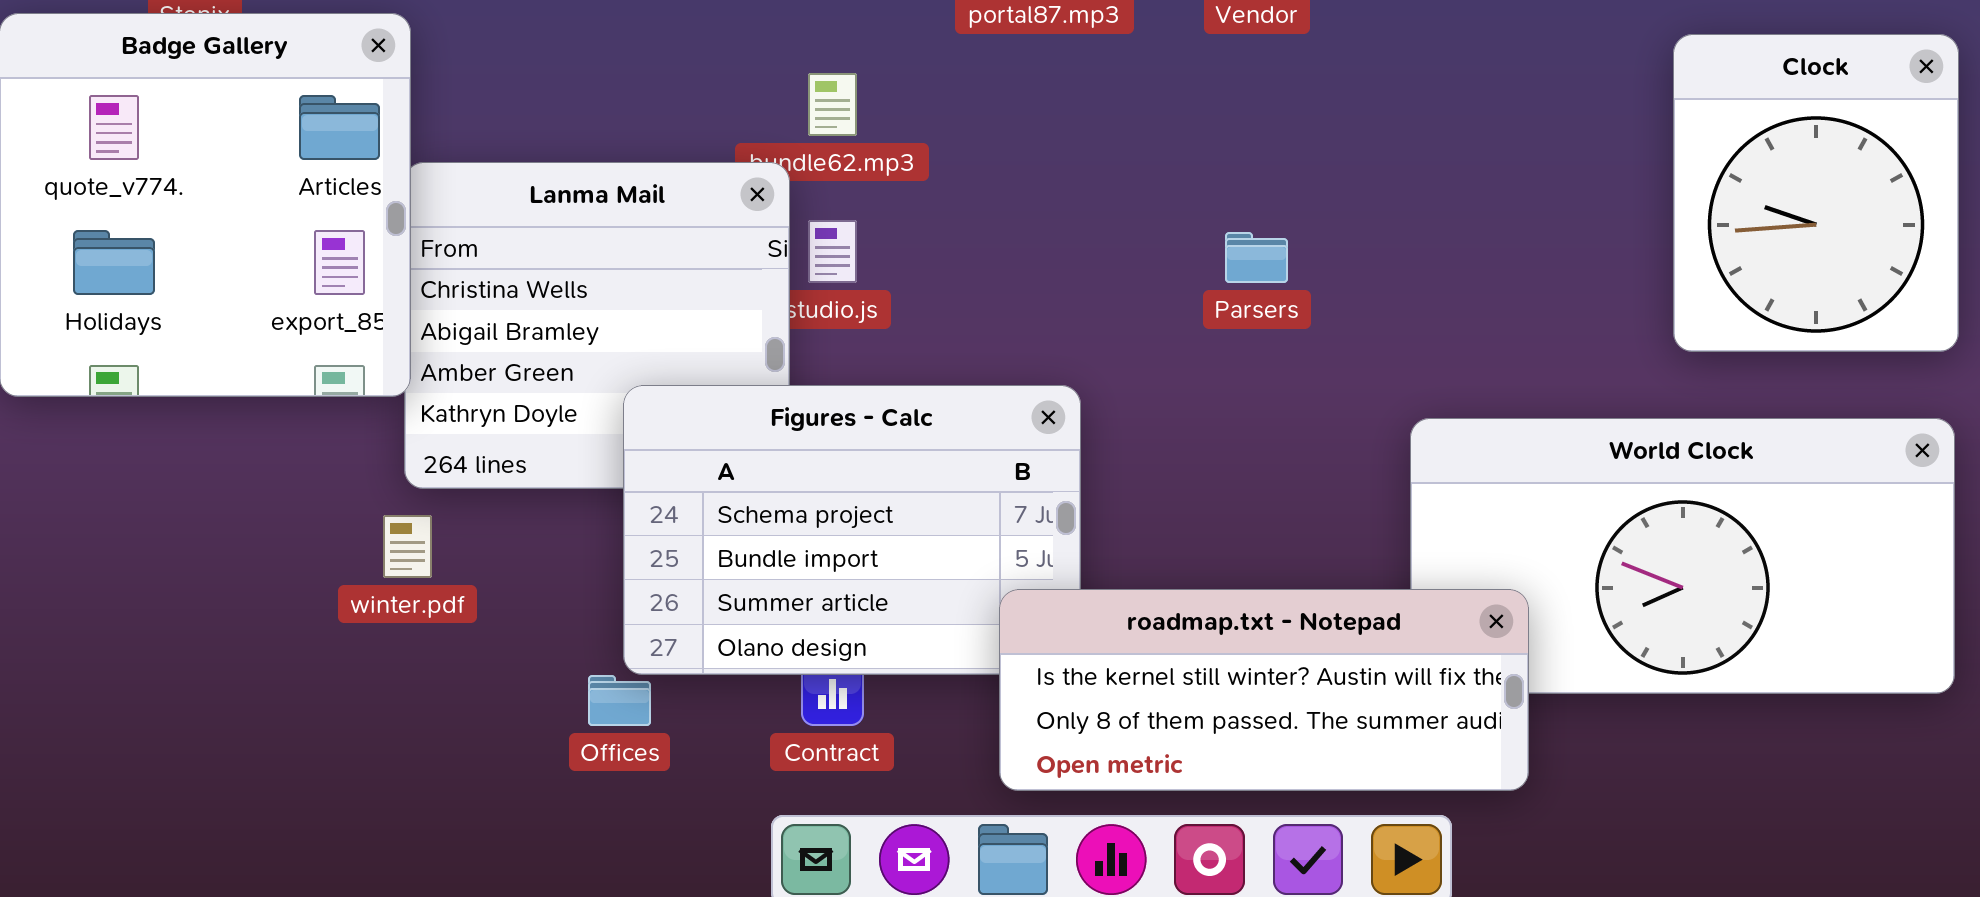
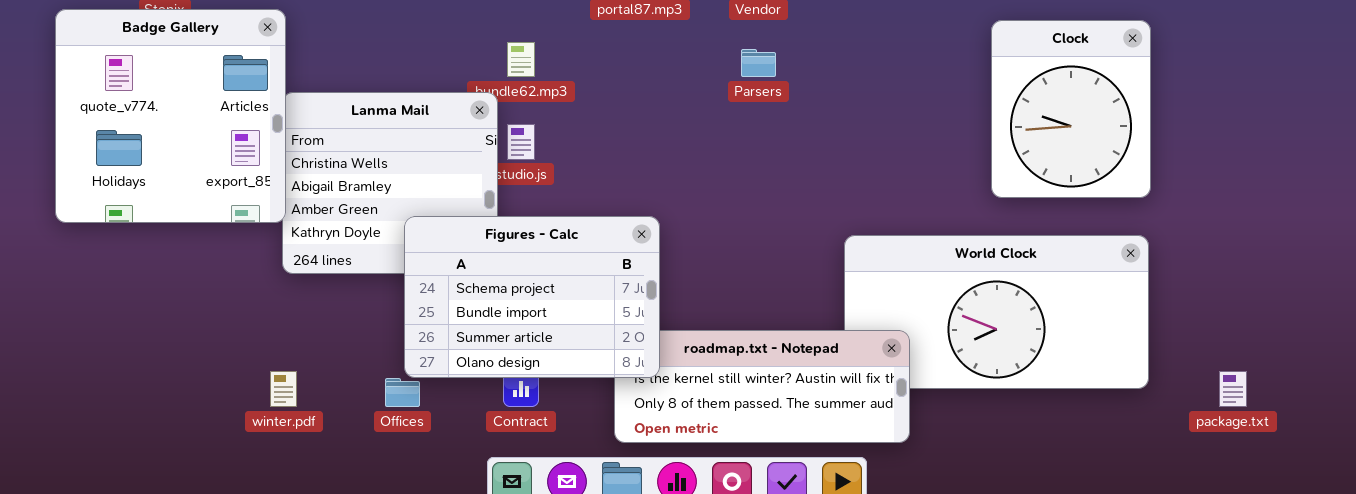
Parsers: [1225,232,1288,283] -> [741,49,776,77], moved
Figures - Calc: [623,385,1081,675] -> [404,216,660,378], raised
winter.pdf: [383,515,432,578] -> [270,371,297,407], moved

